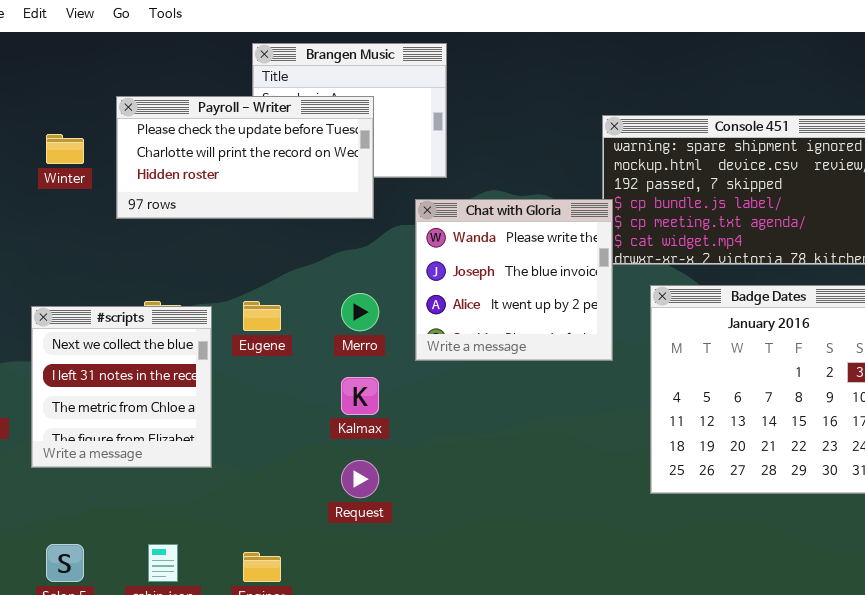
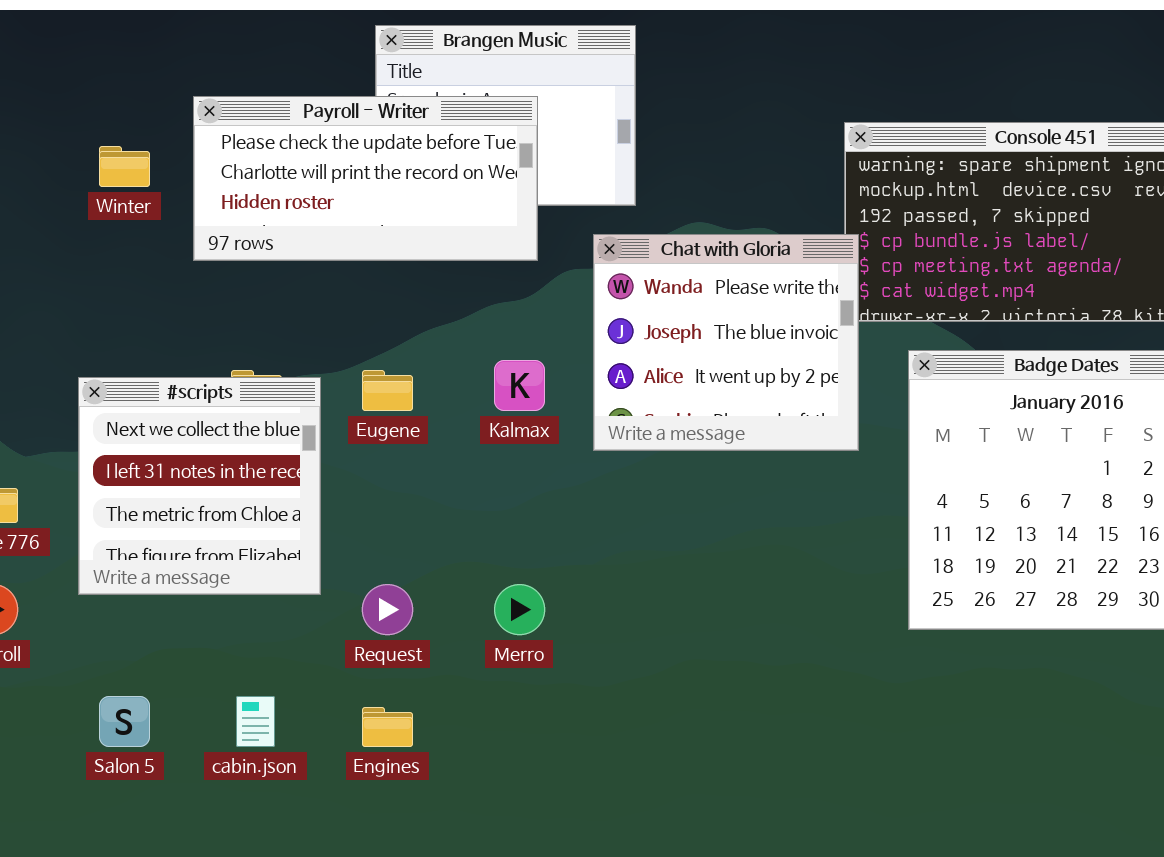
Merro: [341,293,379,331] -> [494,584,545,635], moved
Kalmax: [341,377,379,415] -> [494,360,545,411], moved
Request: [341,460,379,498] -> [362,584,413,635], moved

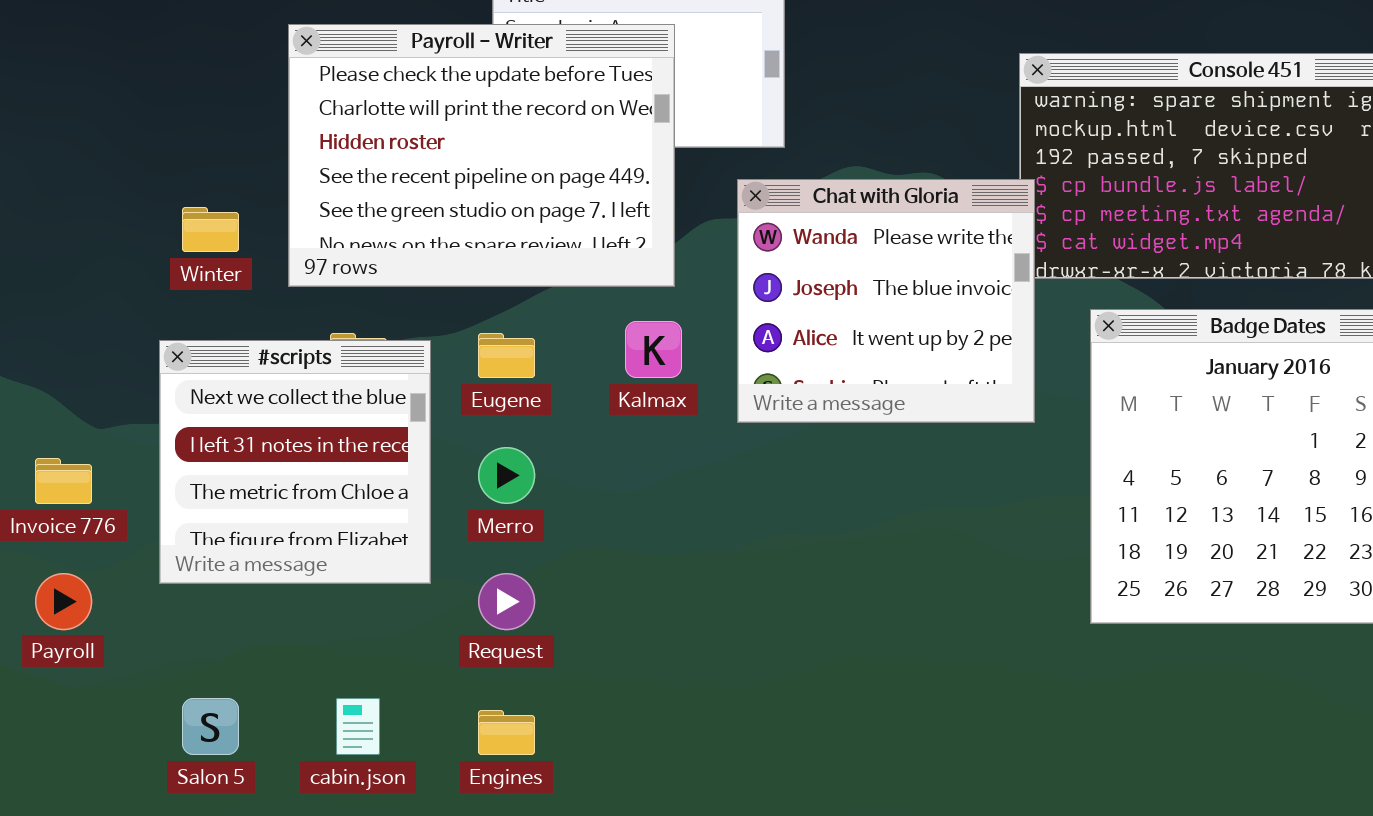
Payroll - Writer: [193,96,538,261] -> [288,24,675,287], resized
Winter: [99,146,150,187] -> [182,207,239,252], moved
Merro: [494,584,545,635] -> [478,447,535,504], moved

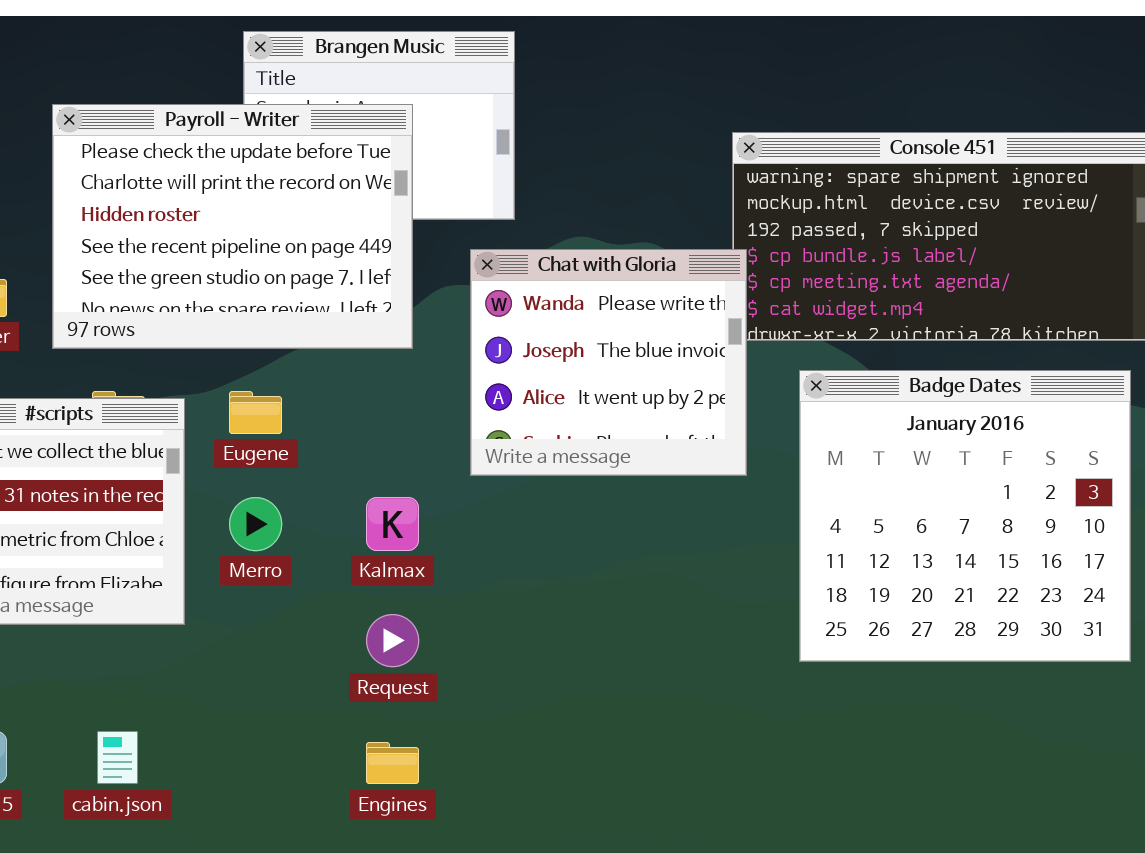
Kalmax: [625,321,682,378] -> [366,497,419,551], moved
Request: [478,573,535,630] -> [366,614,419,667], moved
Engines: [478,710,535,755] -> [366,742,419,784], moved

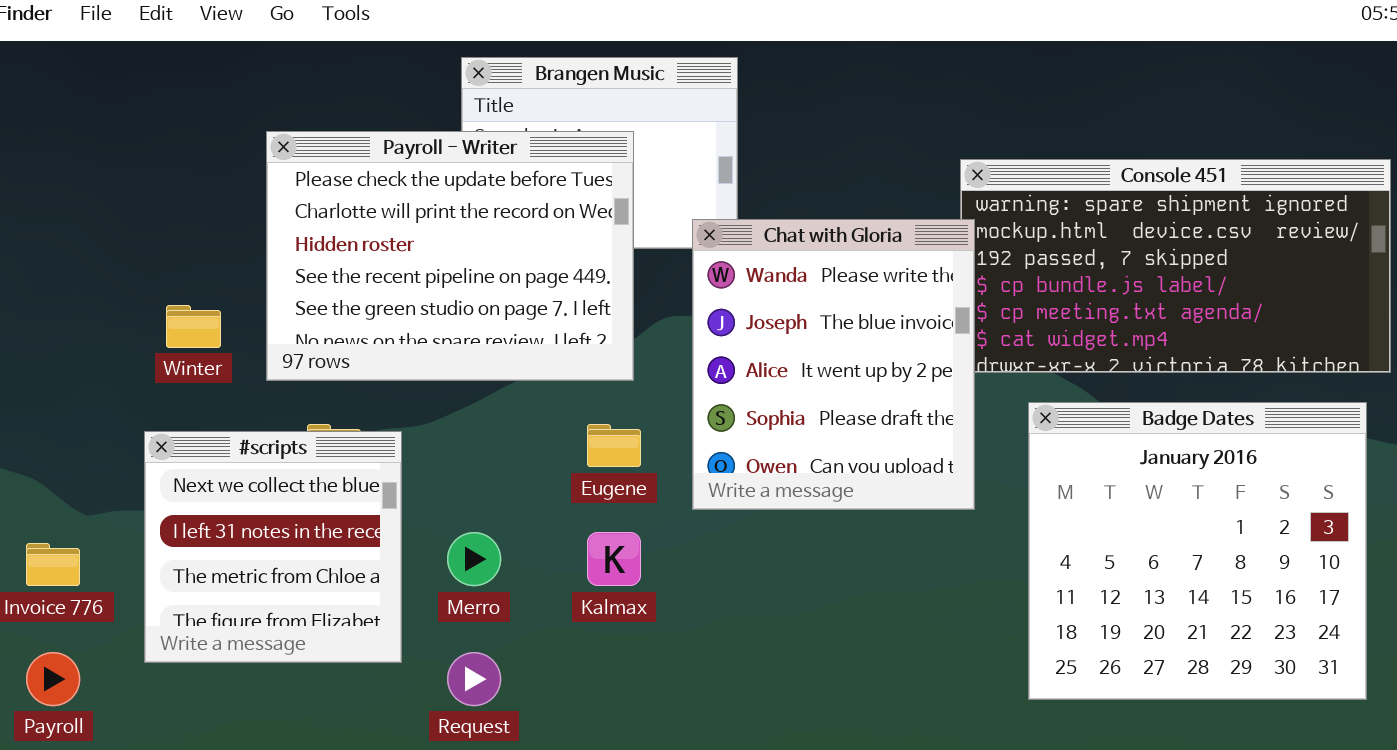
Chat with Gloria: [470,249,747,476] -> [692,219,975,510], resized
Eugene: [229,391,282,434] -> [587,424,641,467], moved
Request: [366,614,419,667] -> [447,652,501,706], moved

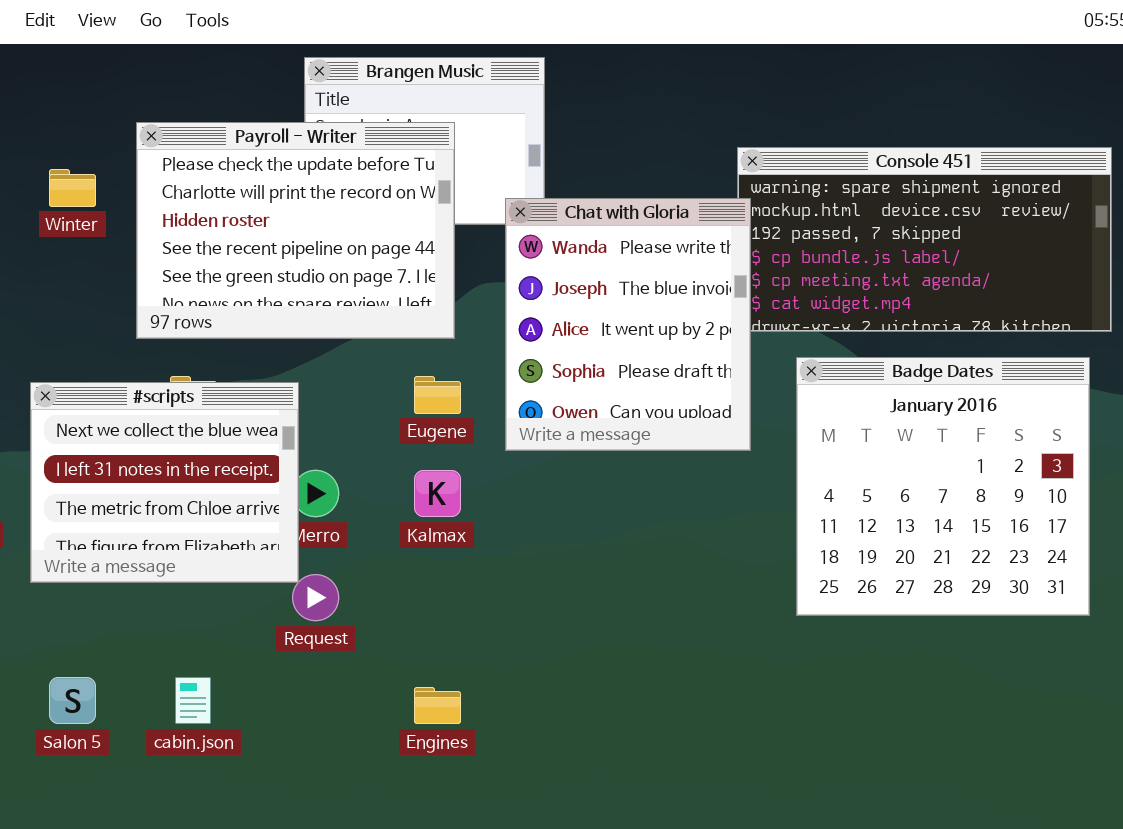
Winter: [166,305,221,348] -> [49,169,96,207], moved
#scripts: [144,431,402,663] -> [30,382,299,583], resized

